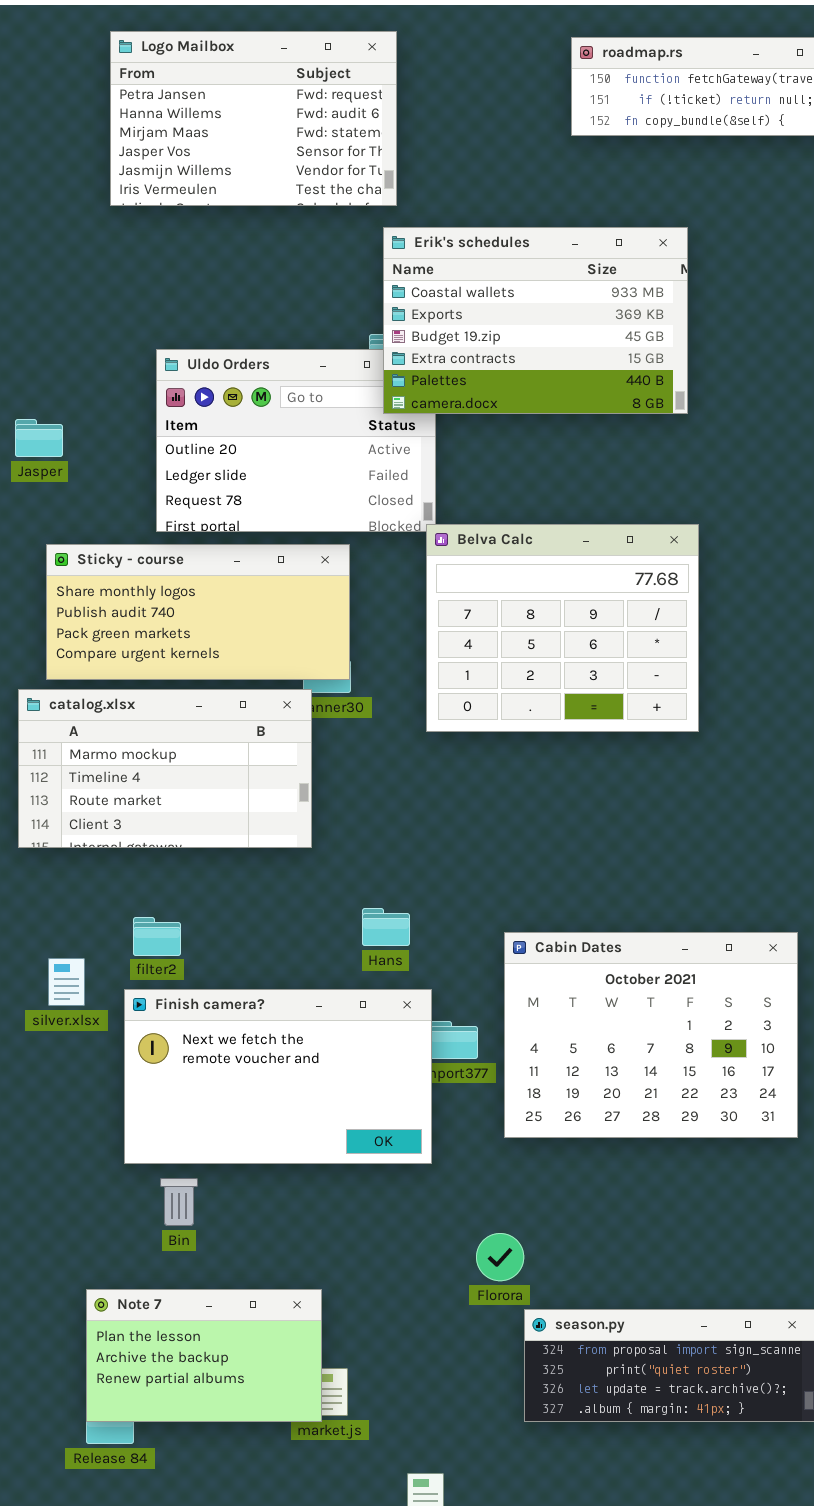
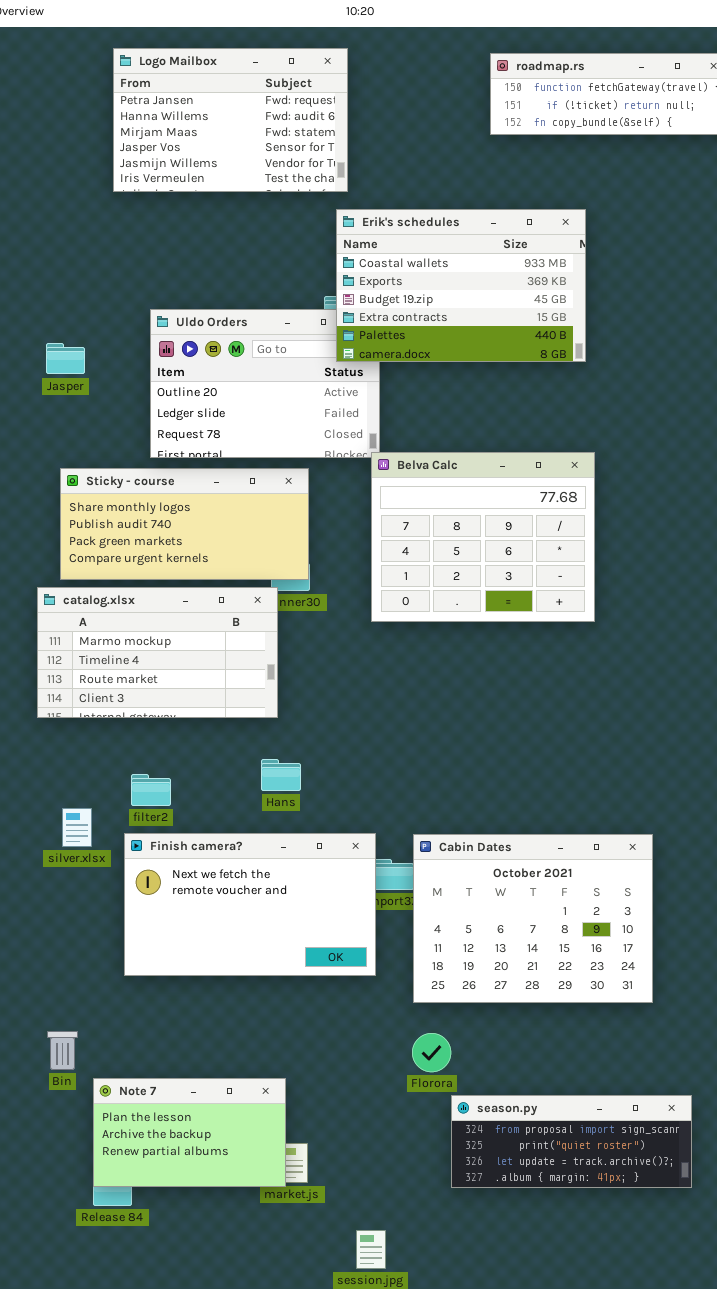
Jasper: [15,419,63,457] -> [46,343,85,374], moved
Hans: [362,908,410,946] -> [261,759,301,791], moved
Cabin Dates: [504,932,798,1138] -> [413,834,653,1003], moved
Bin: [160,1178,198,1226] -> [47,1031,78,1070], moved

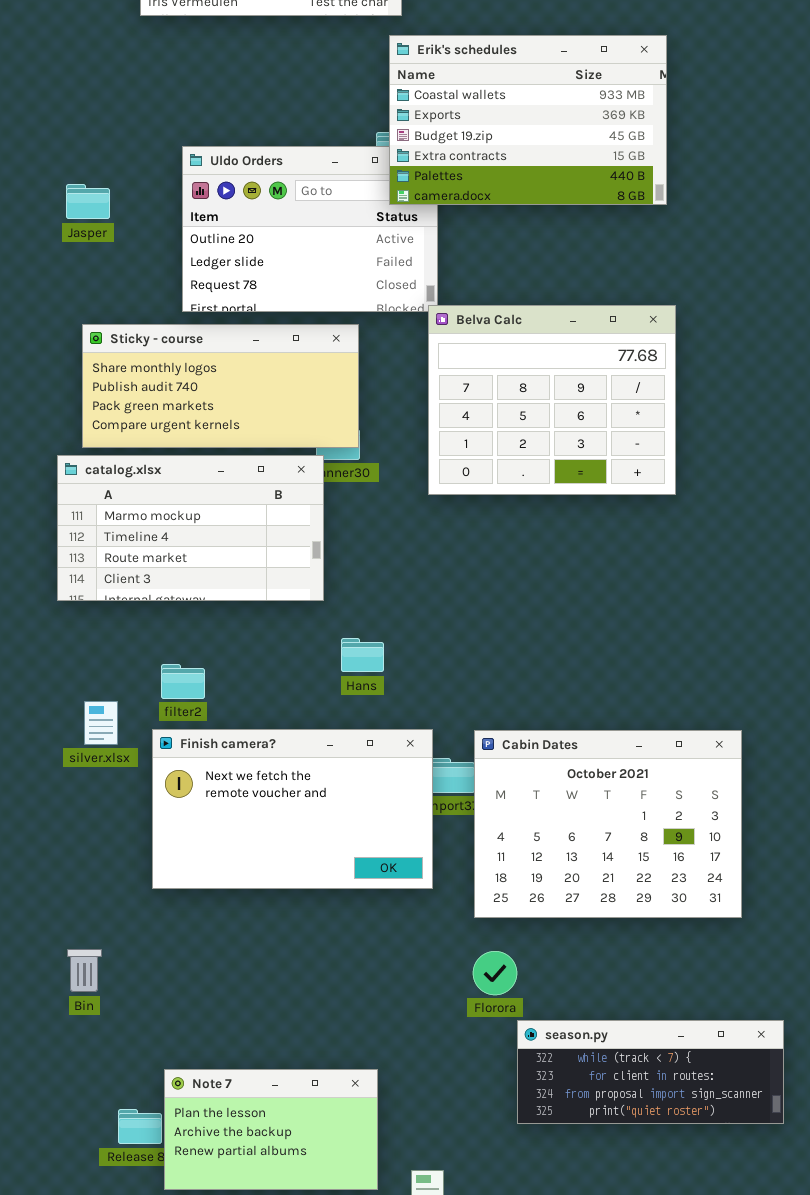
Hans: [261,759,301,791] -> [341,638,384,672], moved
Note 7: [93,1078,286,1187] -> [164,1069,378,1190], moved
season.py: [451,1095,692,1188] -> [517,1020,784,1124], scrolled up 2 rows

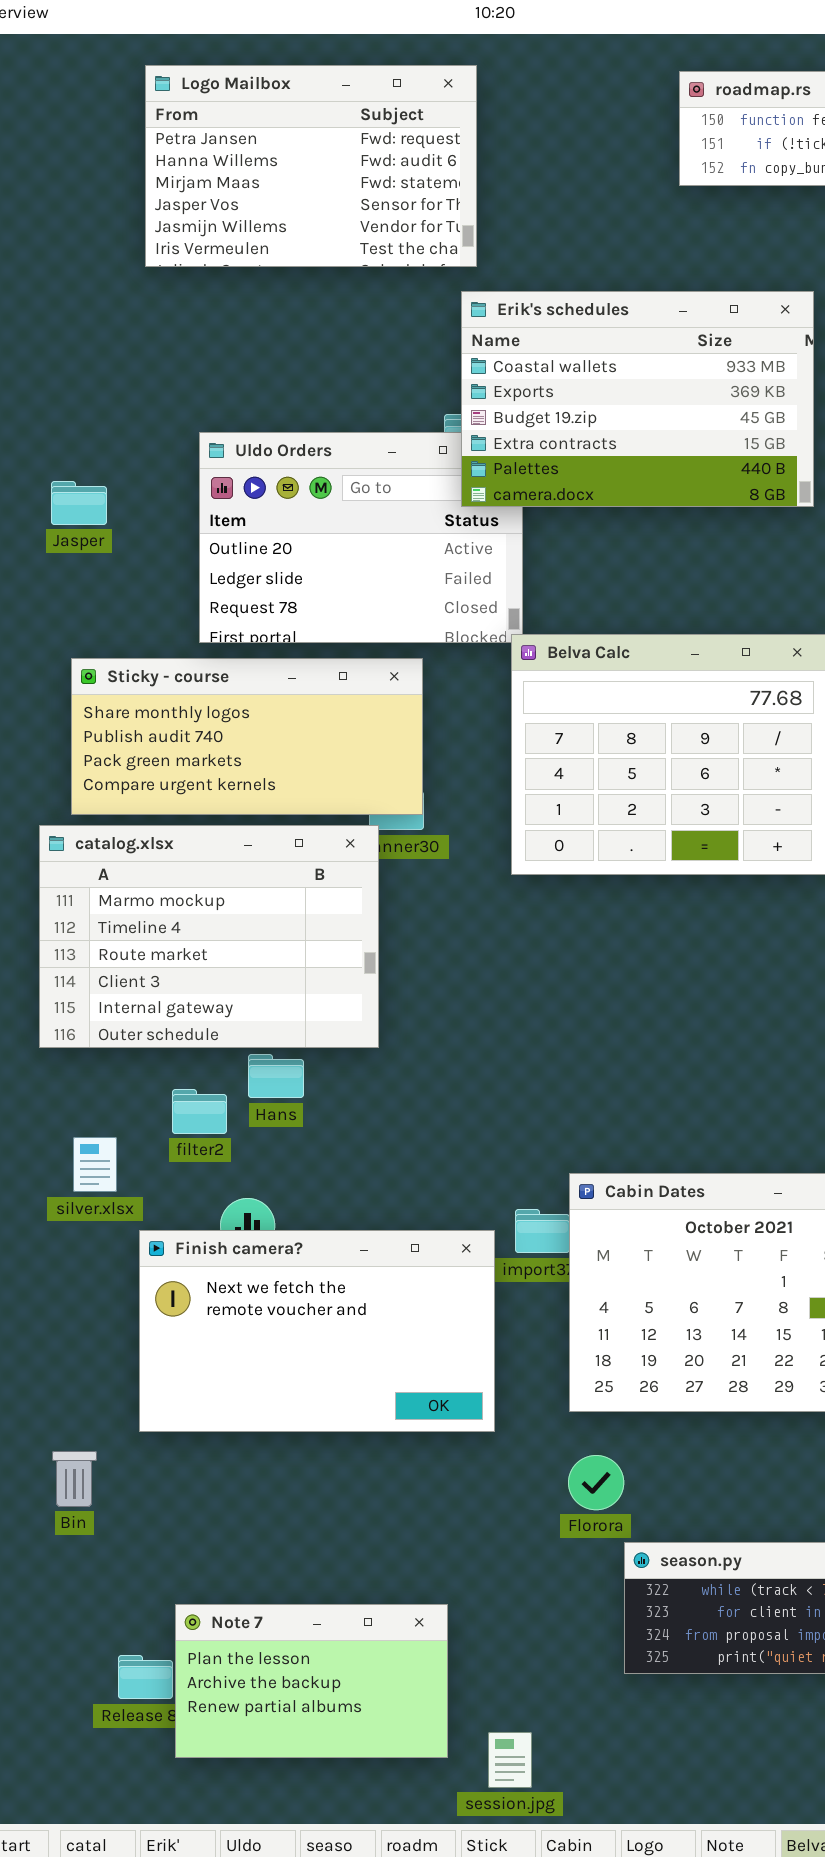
catalog.xlsx: [57,455,324,601] -> [39,825,379,1048], resized
Hans: [341,638,384,672] -> [248,1054,304,1098], moved
Finish camera?: [152,729,433,889] -> [139,1230,495,1432], moved

